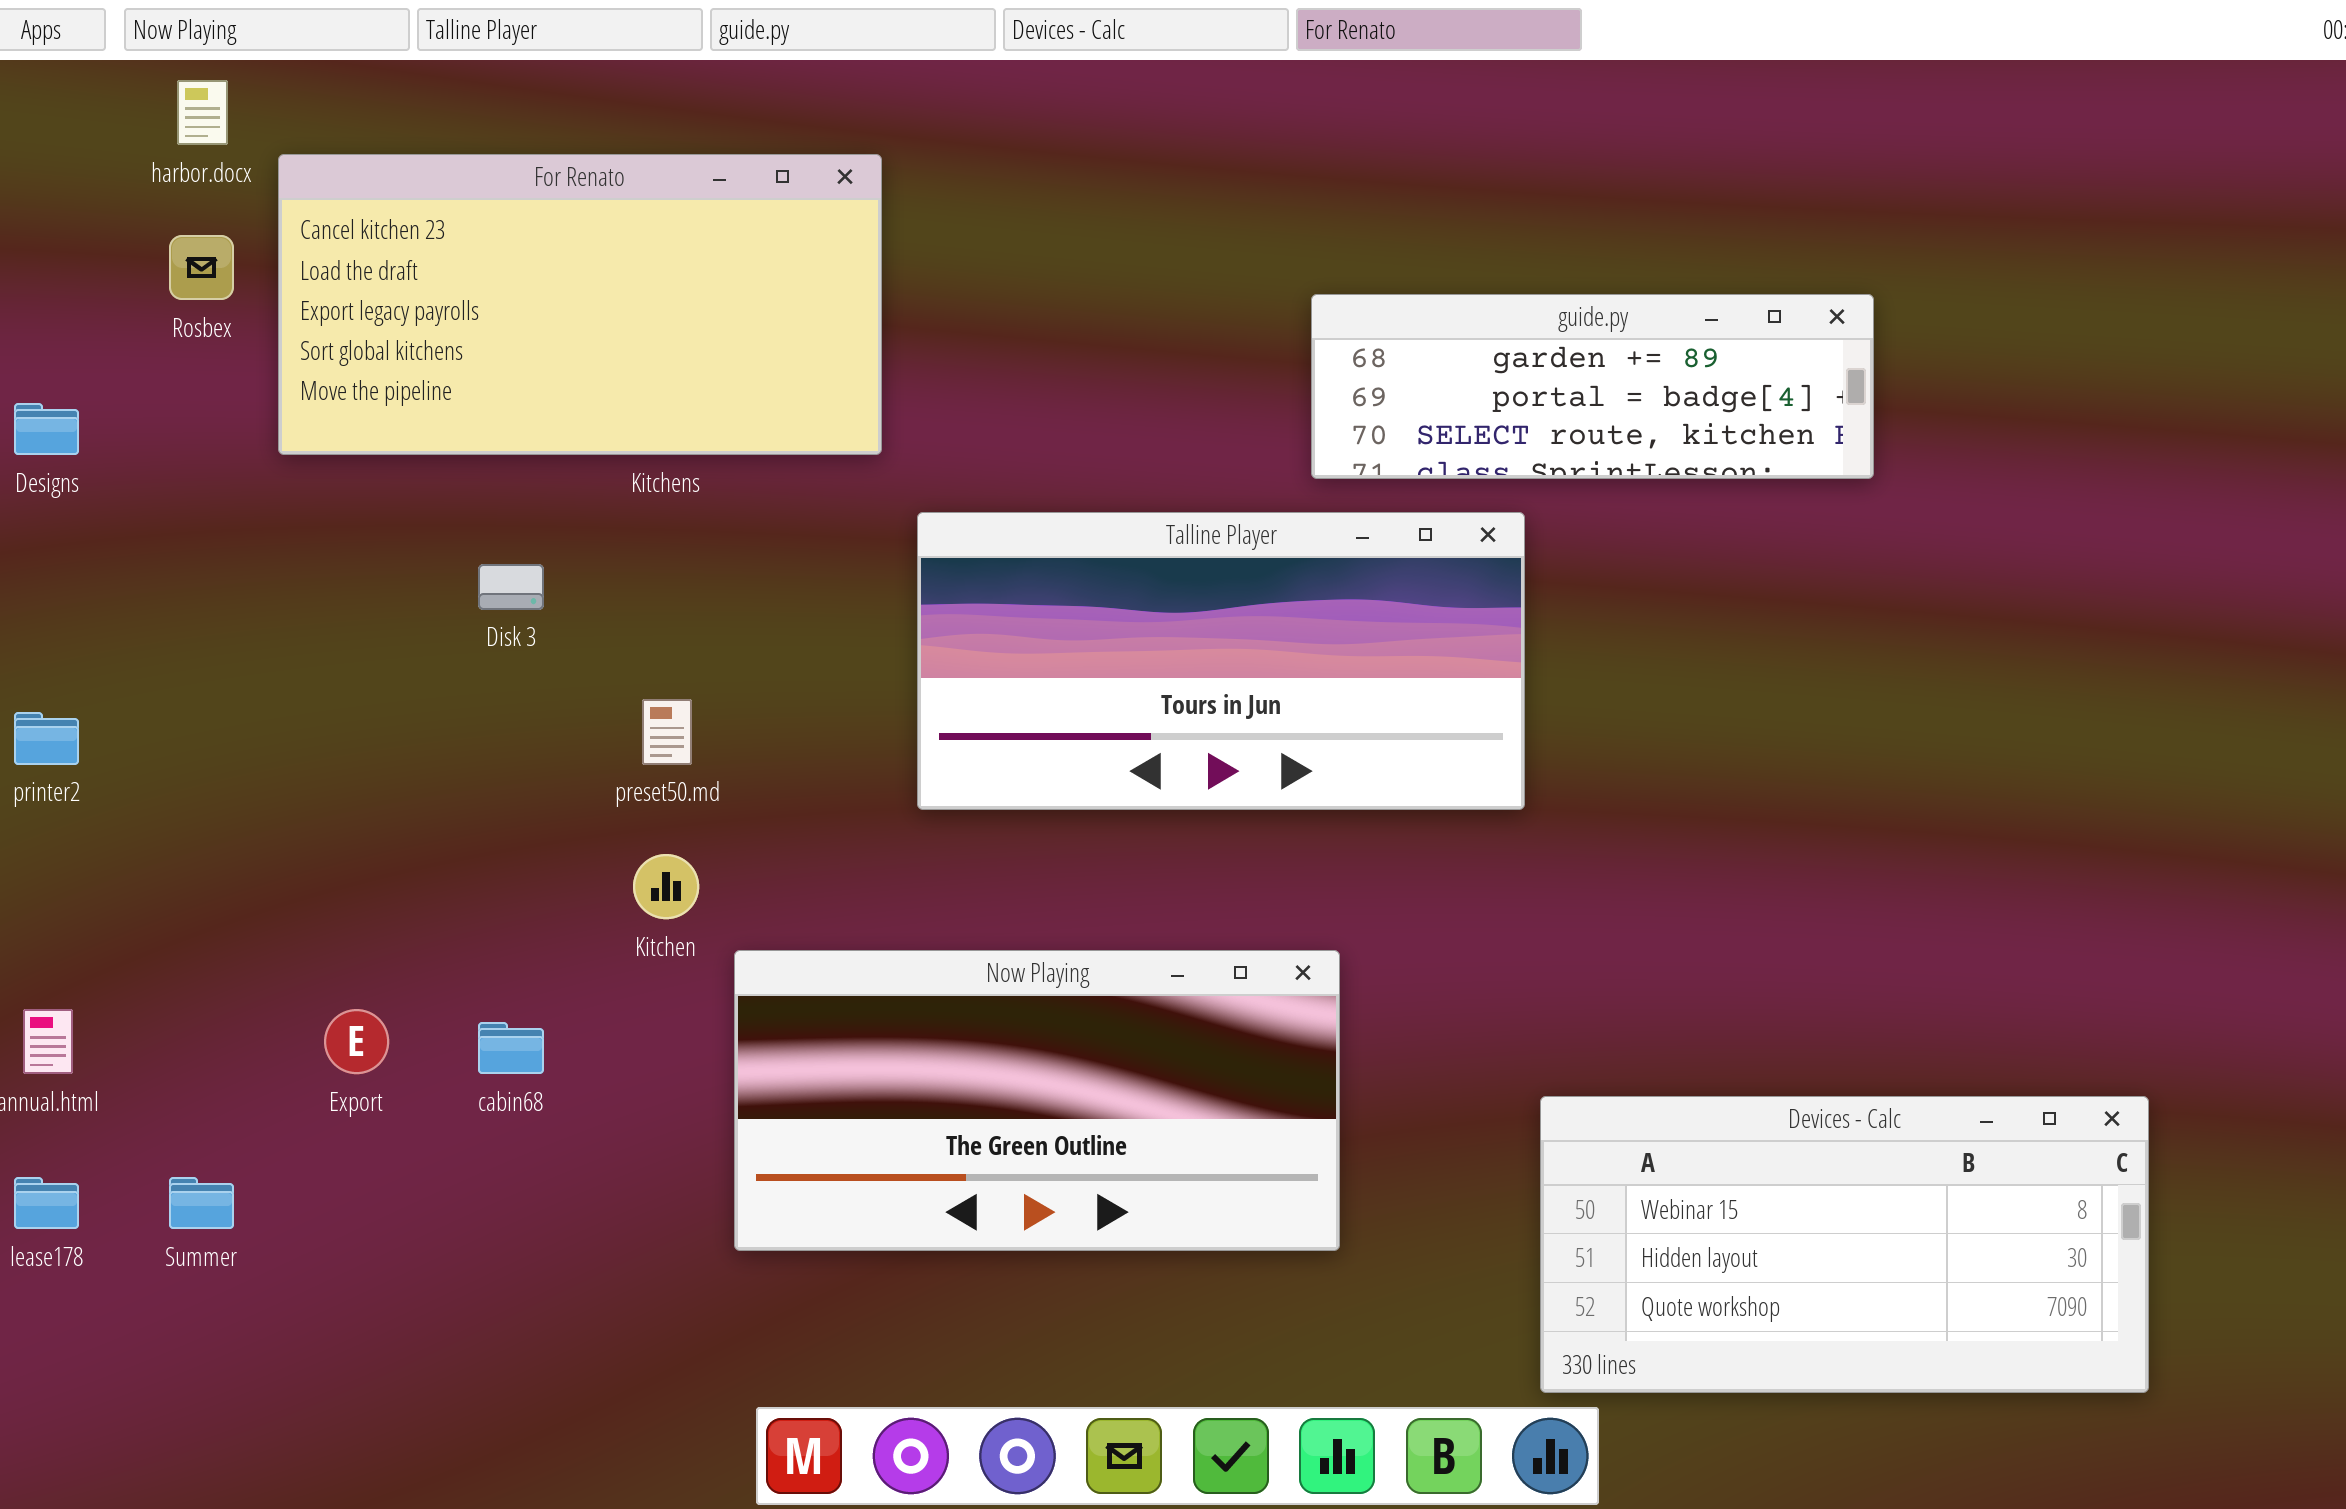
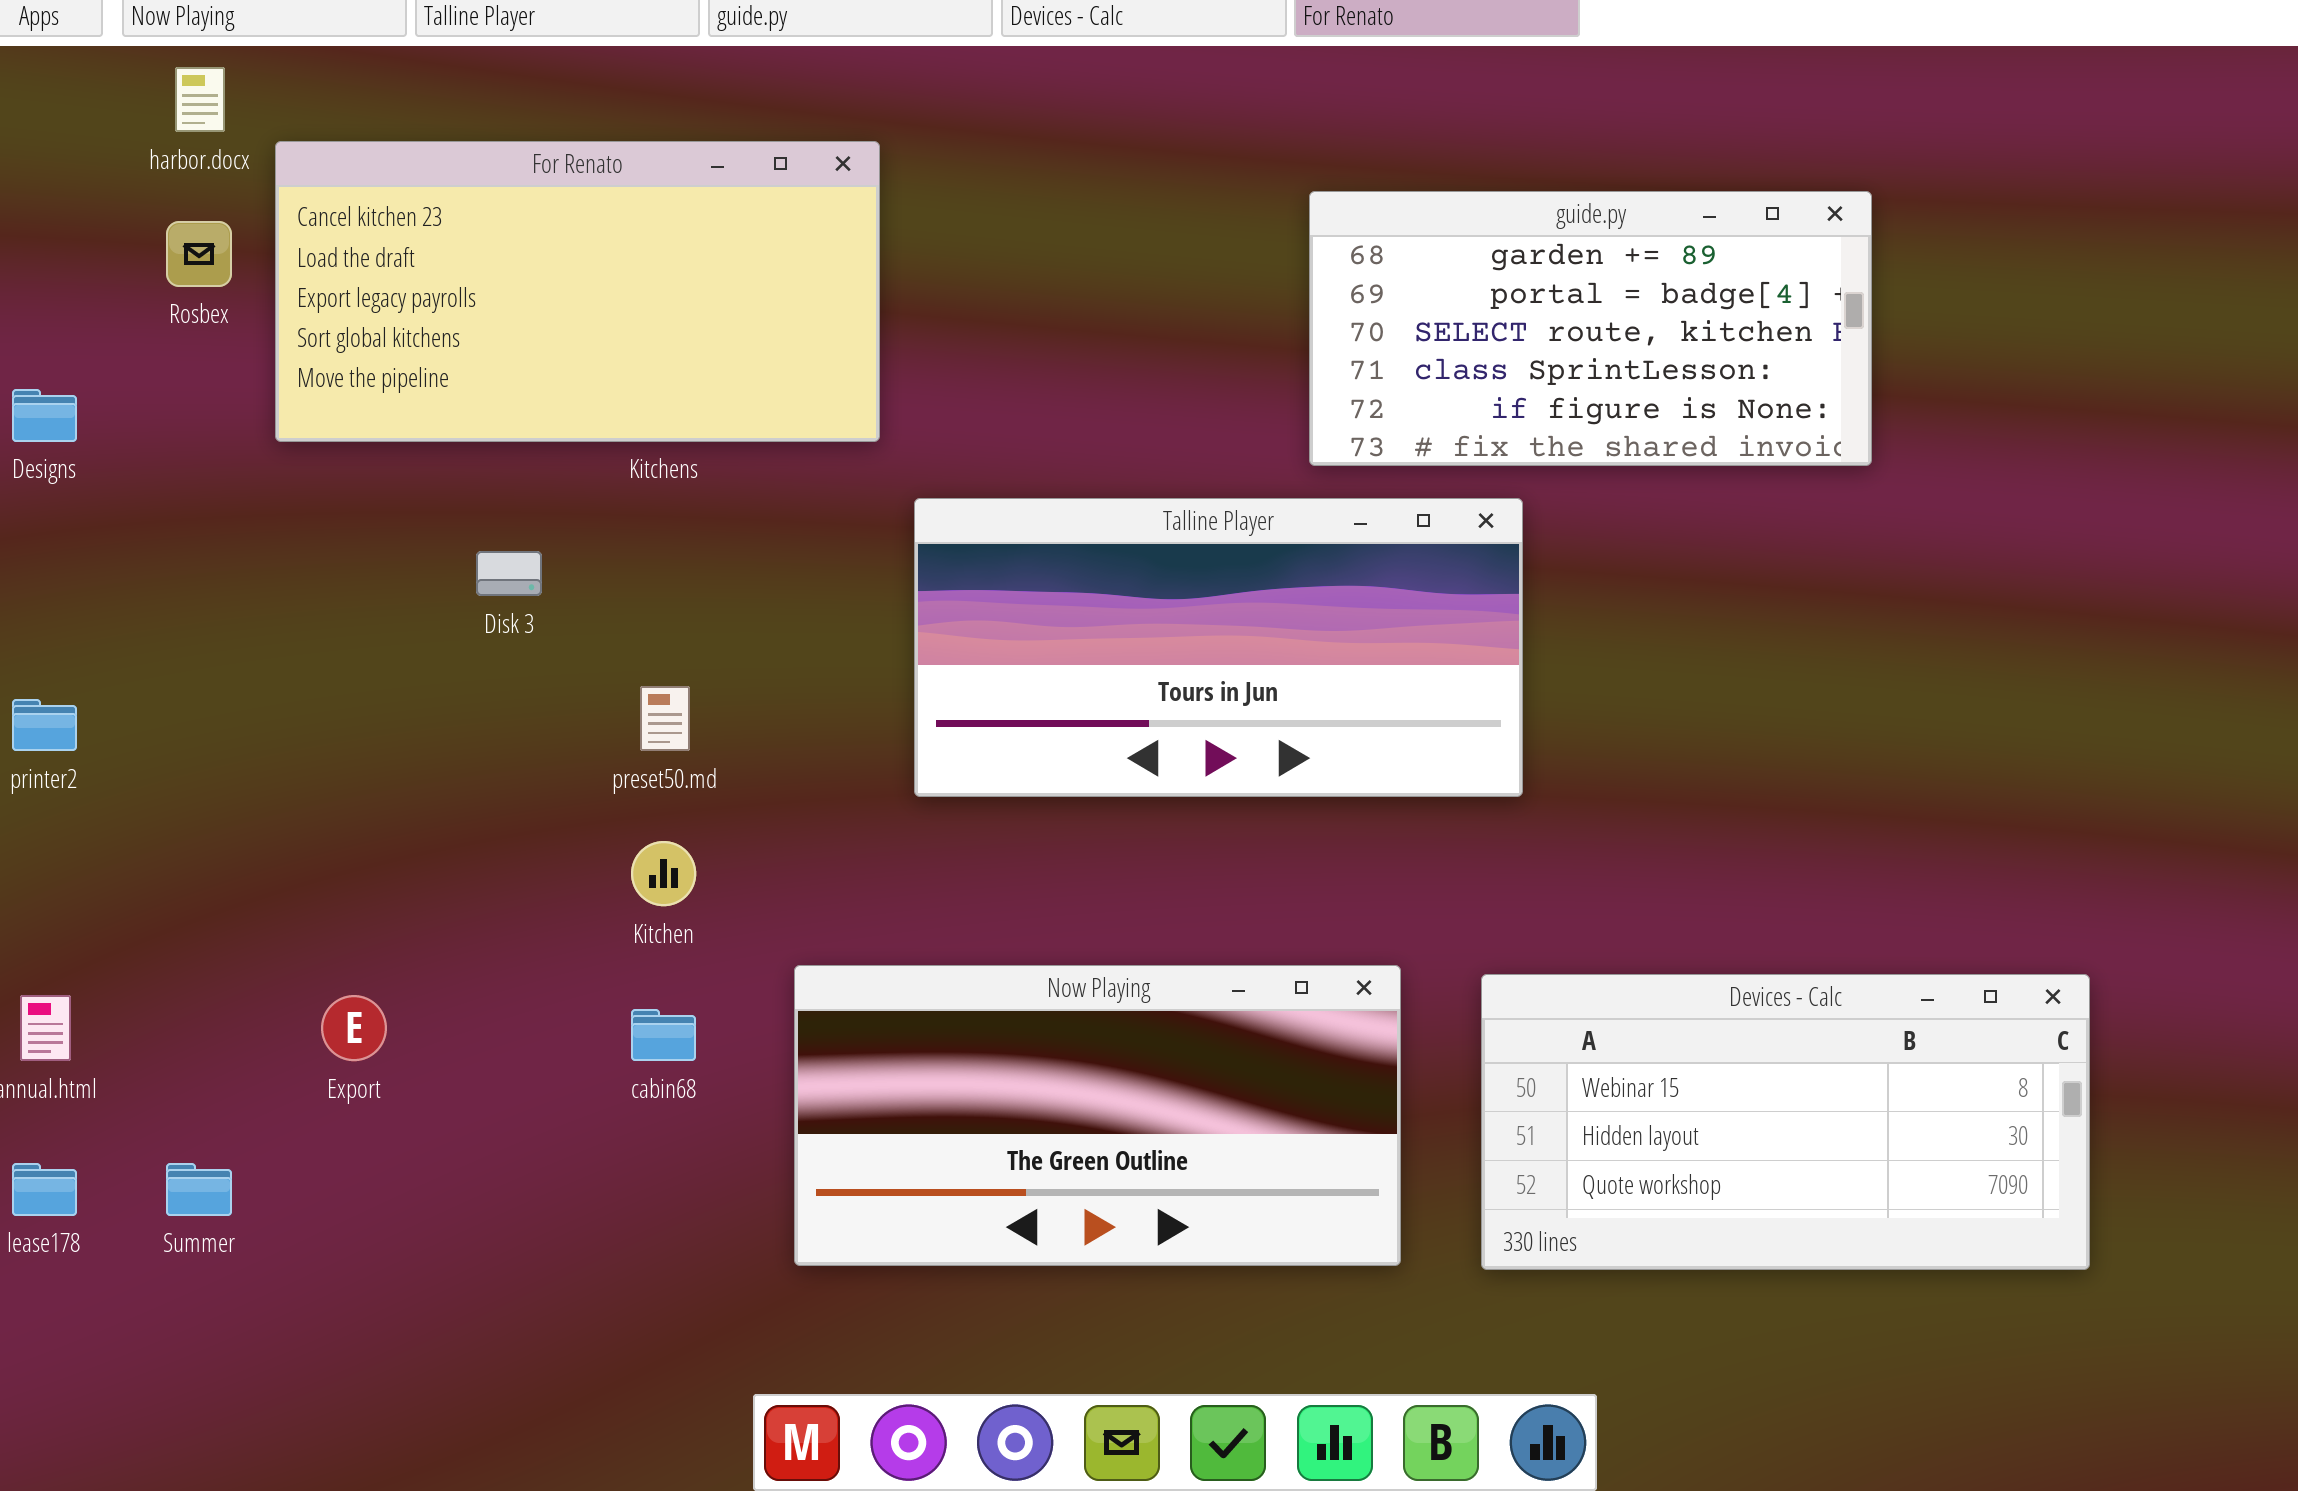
guide.py: [1311,294,1874,479] -> [1309,191,1872,466], resized
Now Playing: [734,950,1340,1251] -> [794,965,1401,1266], moved
cabin68: [478,1022,544,1074] -> [631,1009,696,1061], moved
Devices - Calc: [1540,1096,2149,1393] -> [1481,974,2090,1270], moved

